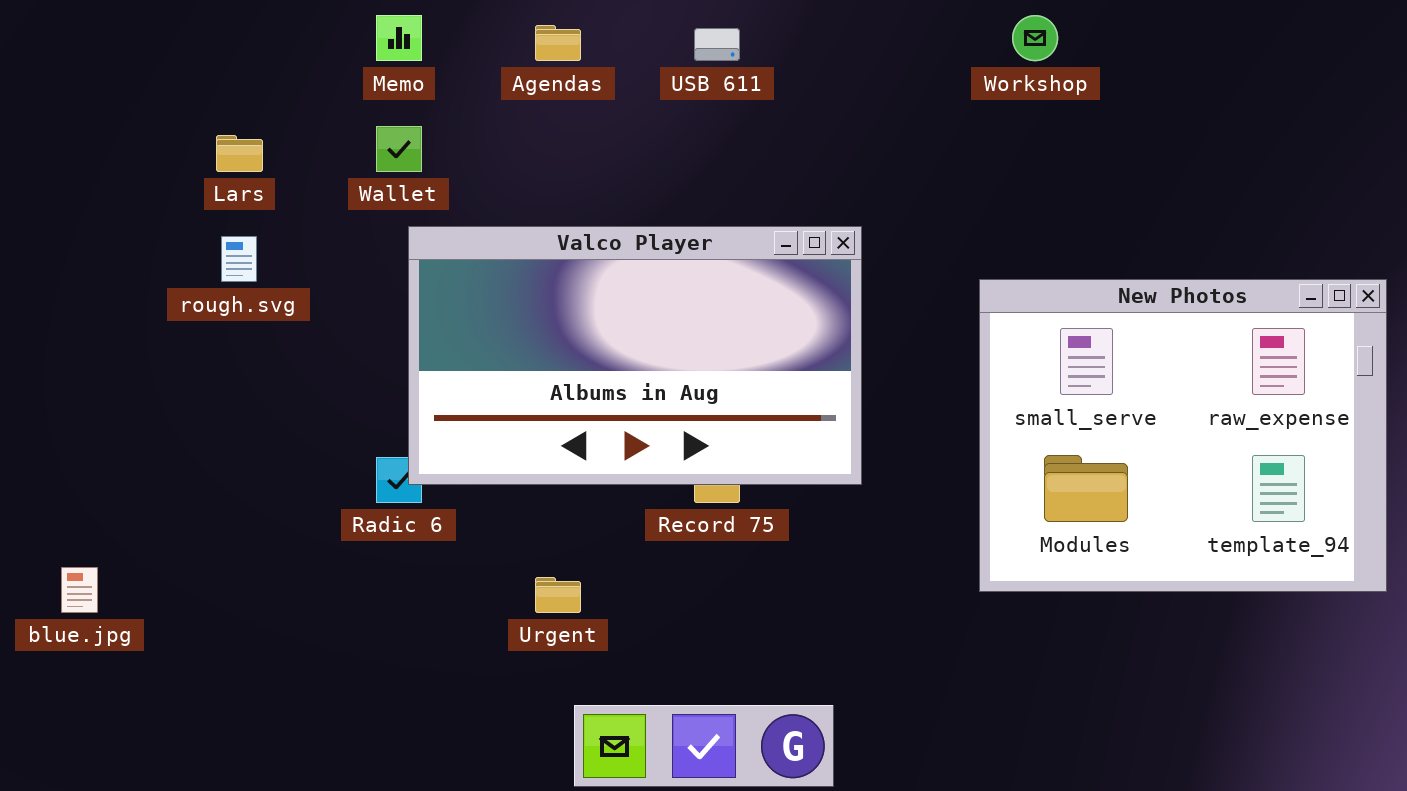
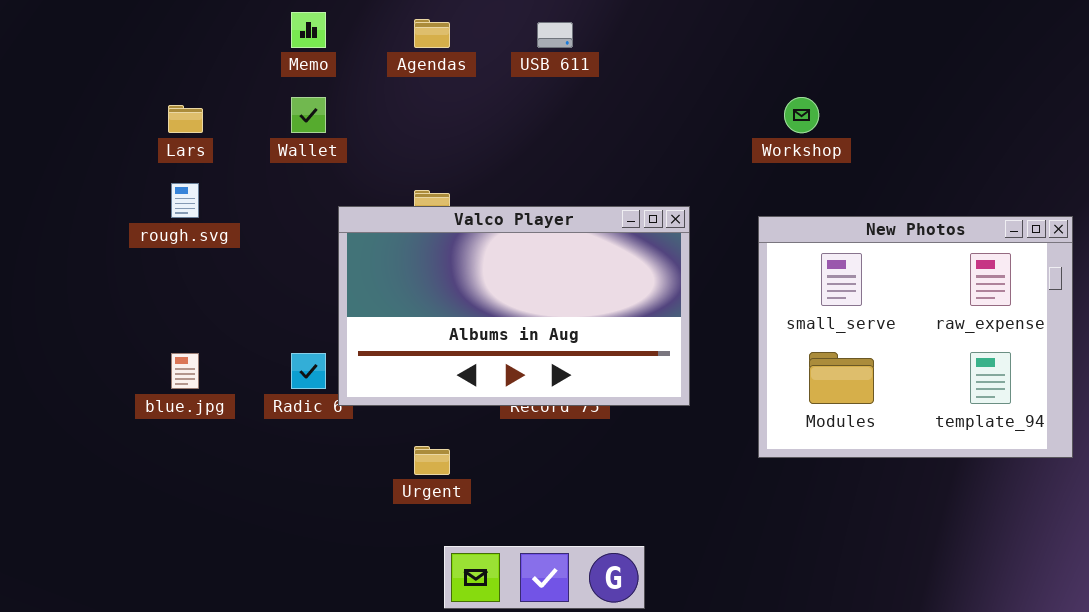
Workshop: [1012,15,1058,61] -> [784,97,819,133], moved
Valco Player: [408,226,862,485] -> [338,206,690,406], moved
blue.jpg: [61,567,98,613] -> [171,353,199,389], moved

